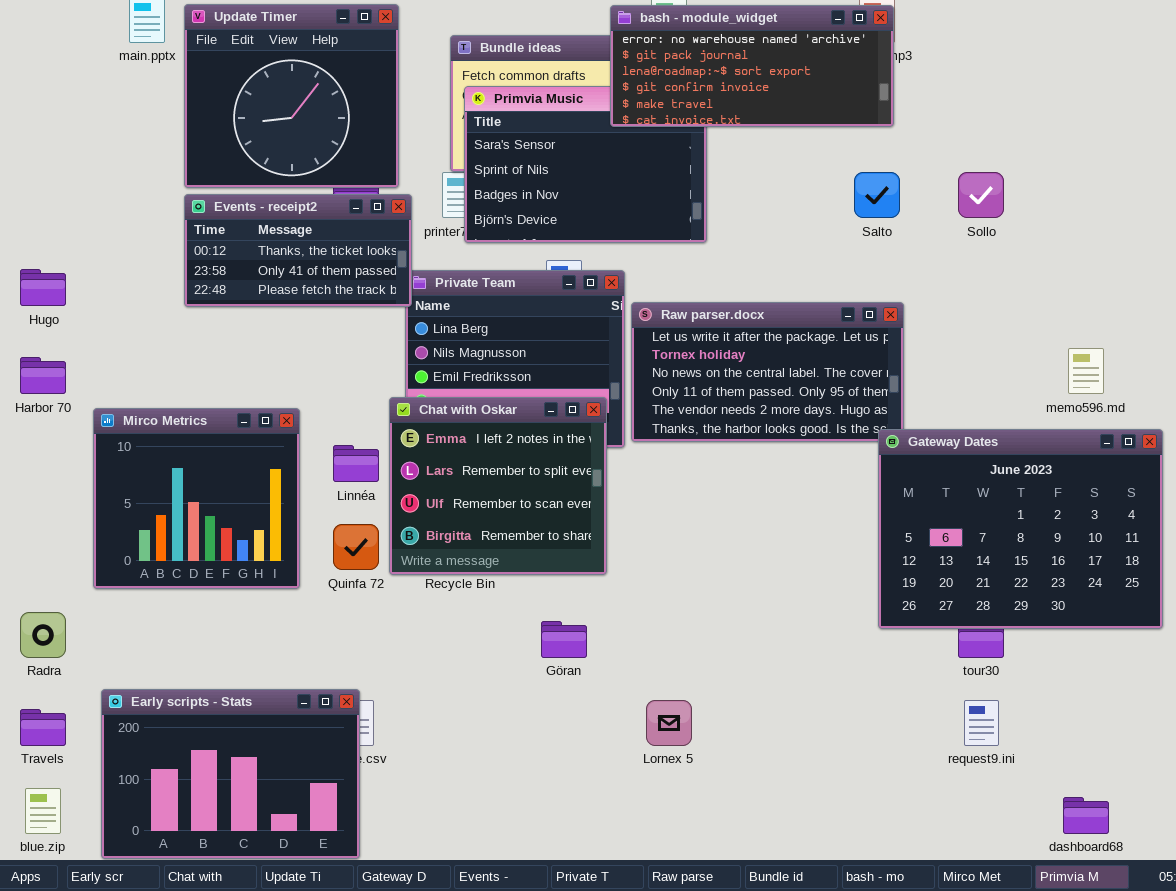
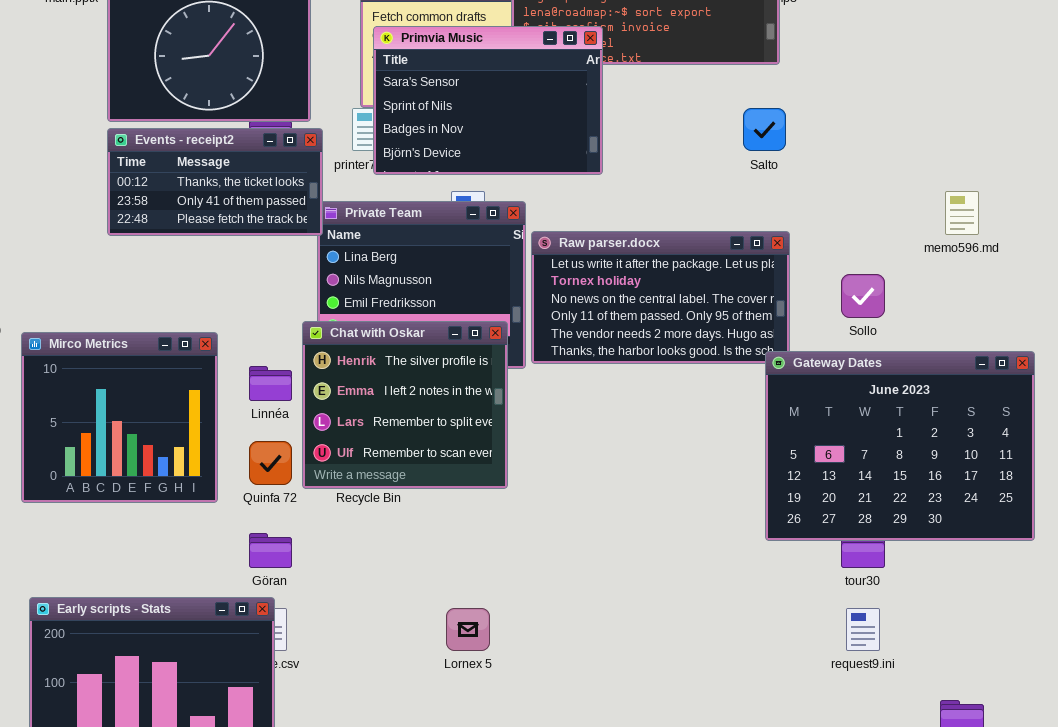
Primvia Music: [464,86,707,243] -> [373,26,603,175], raised
Sollo: [958,172,1004,218] -> [841,274,885,318], moved
memo596.md: [1068,348,1104,394] -> [945,191,979,235], moved
Chat with Oskar: [389,397,607,575] -> [302,321,508,489], scrolled up 1 row
Göran: [541,621,587,658] -> [249,533,292,568], moved
Lornex 5: [646,700,692,746] -> [446,608,490,651], moved

